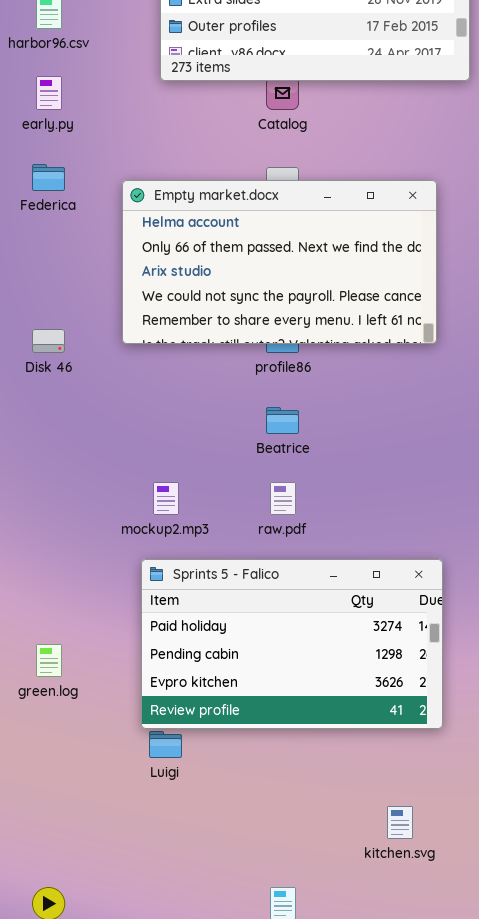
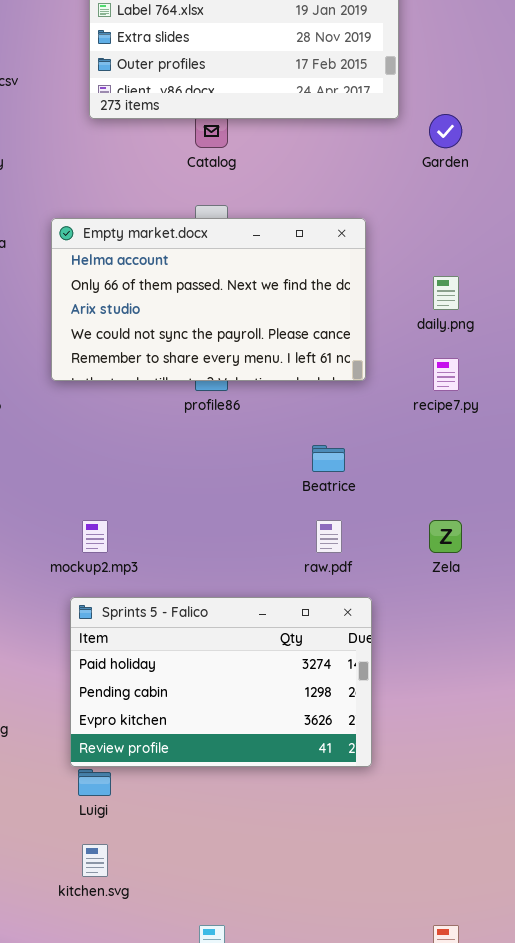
Beatrice: [266,407,299,434] -> [312,445,345,472], moved
raw.pdf: [270,482,296,515] -> [316,520,342,553], moved
kitchen.svg: [387,806,413,839] -> [82,844,108,877], moved

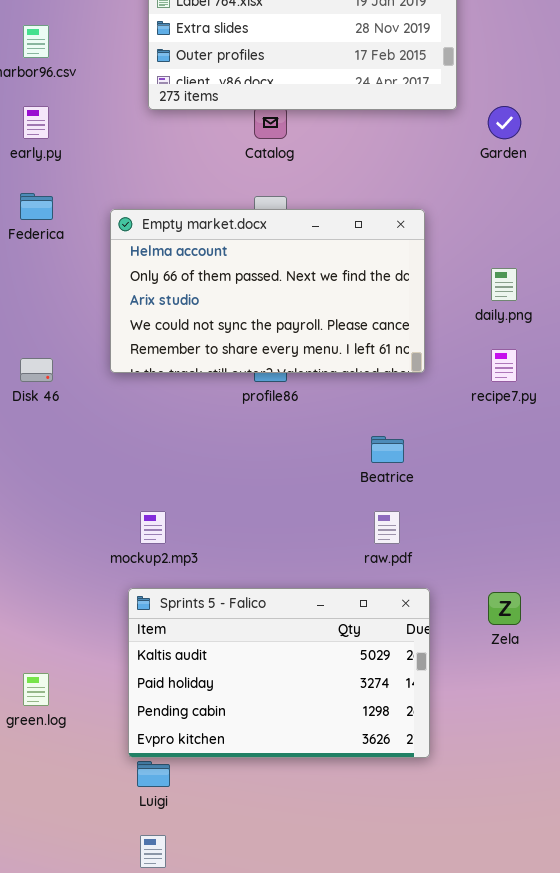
Zela: [429,520,462,553] -> [488,592,521,625], moved
Sprints 5 - Falico: [70,597,372,767] -> [128,588,430,758], scrolled up 1 row

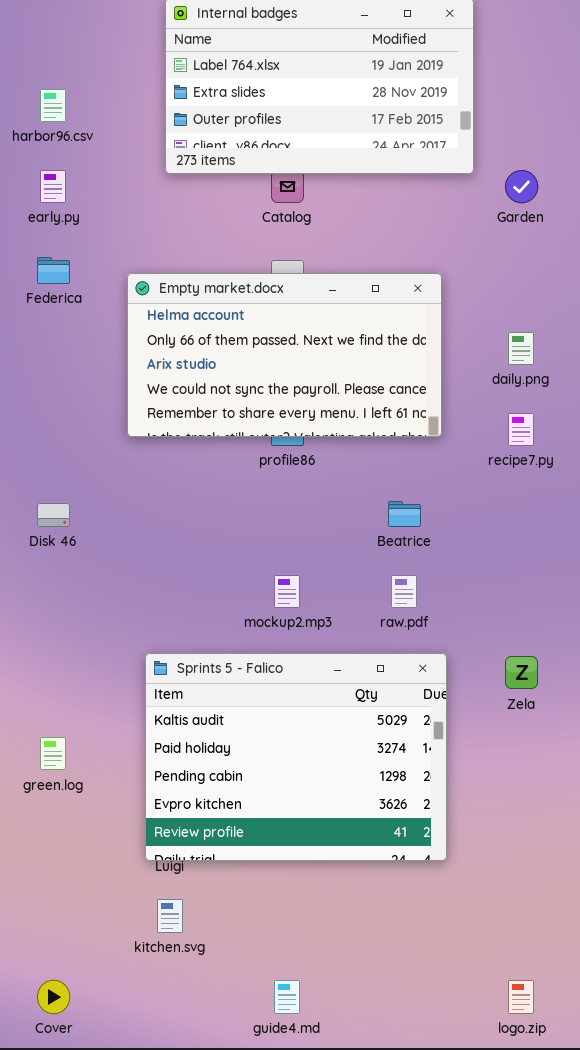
Disk 46: [20,358,53,382] -> [37,503,70,527], moved
mockup2.mp3: [140,511,166,544] -> [274,575,300,608], moved
Sprints 5 - Falico: [128,588,430,758] -> [145,653,447,861], resized

